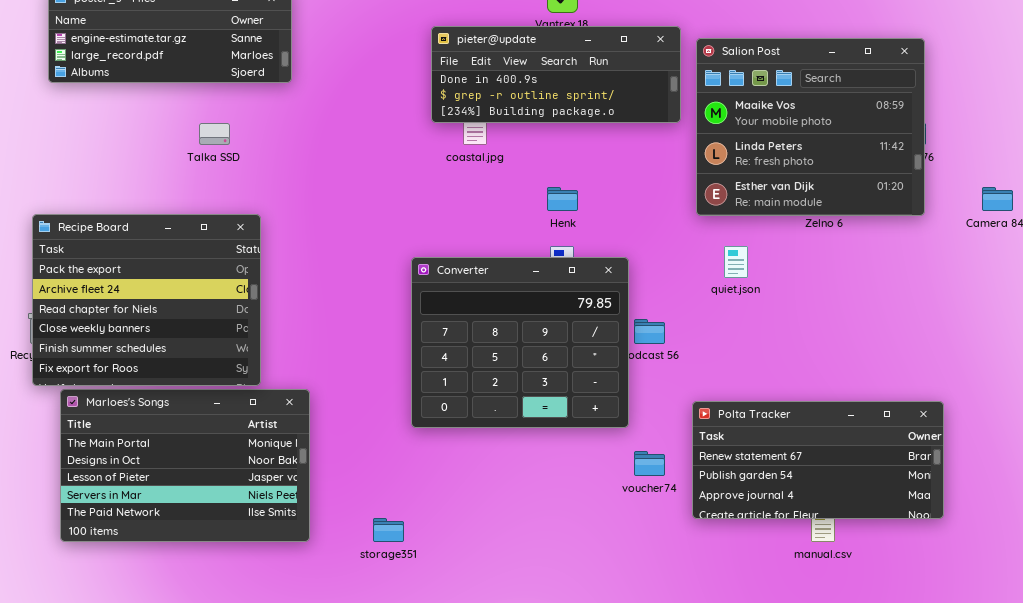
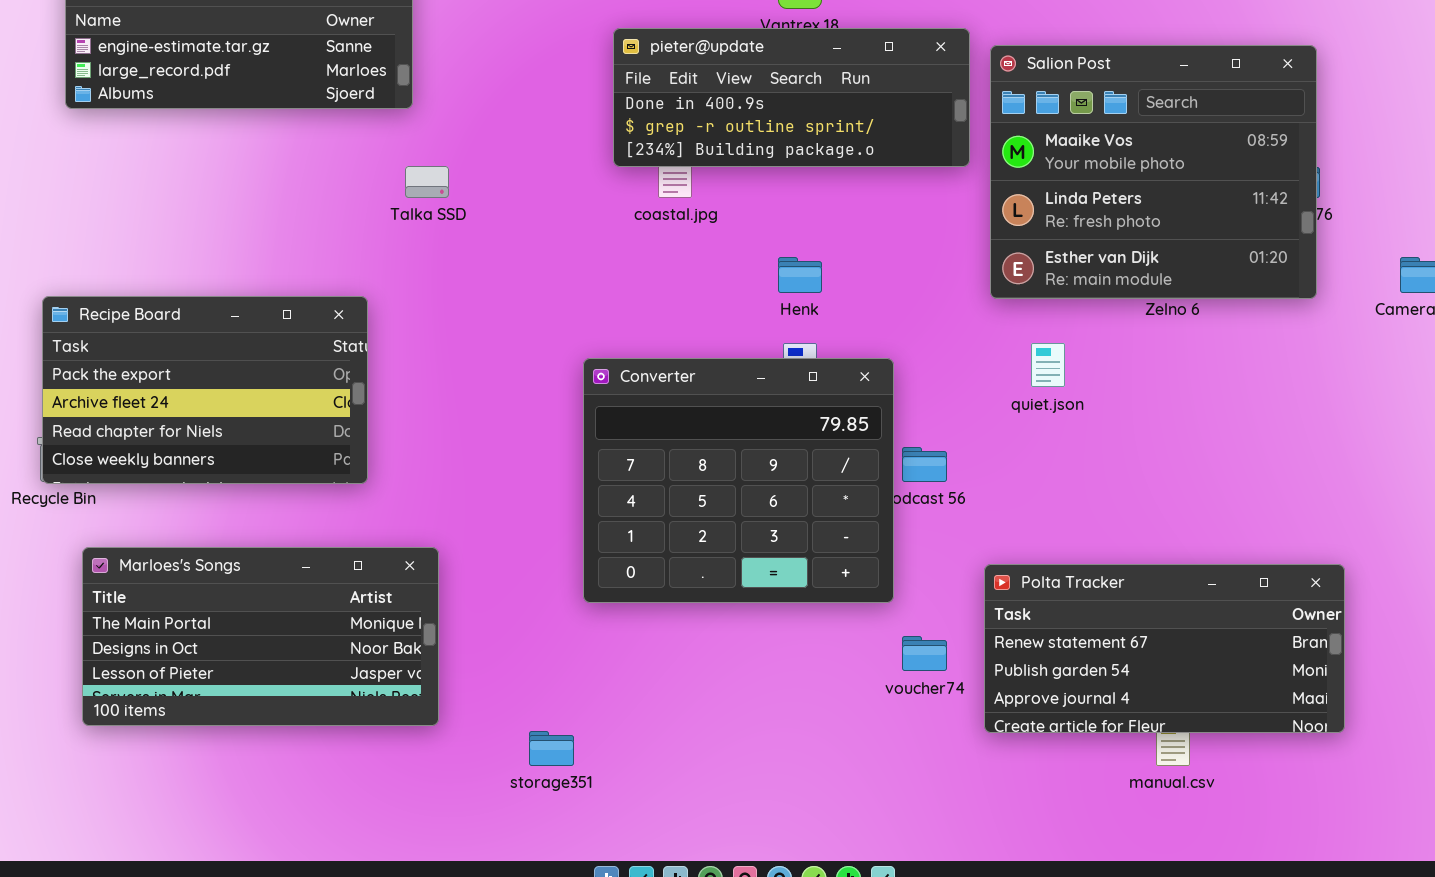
Talka SSD: [199,123,230,145] -> [405,166,449,198], moved
Recipe Board: [32,214,261,386] -> [42,296,368,484], resized
Marloes's Songs: [60,389,310,542] -> [82,547,439,726], resized

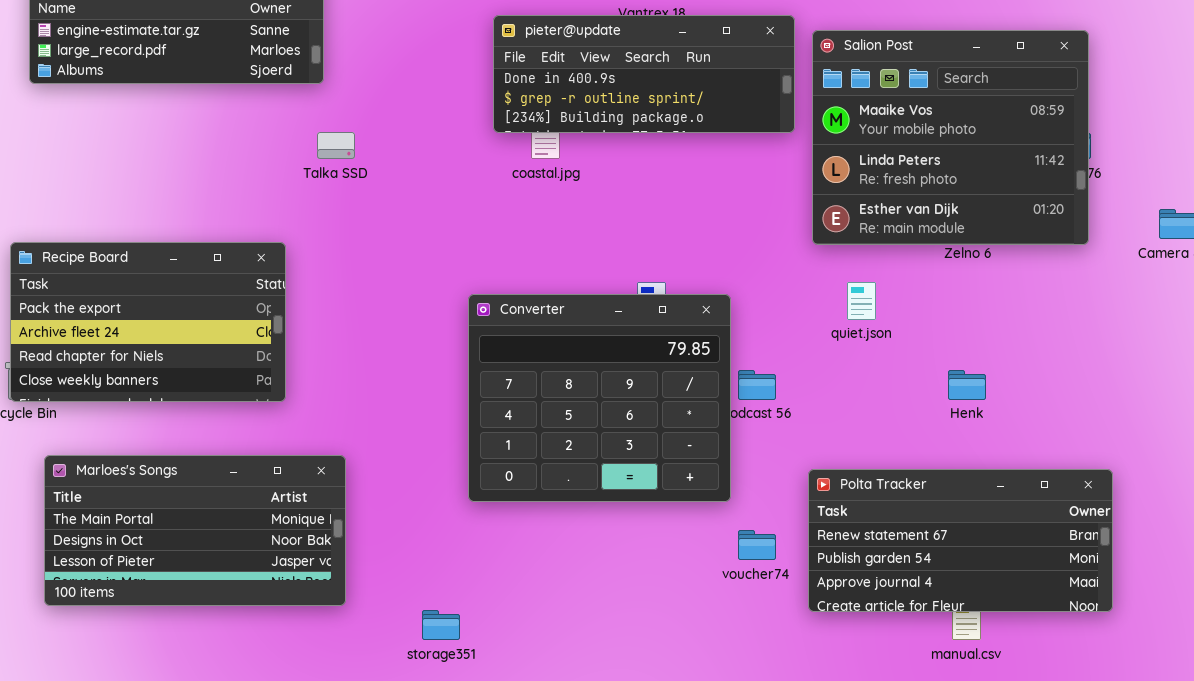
Henk: [778,257,822,293] -> [948,370,986,400], moved

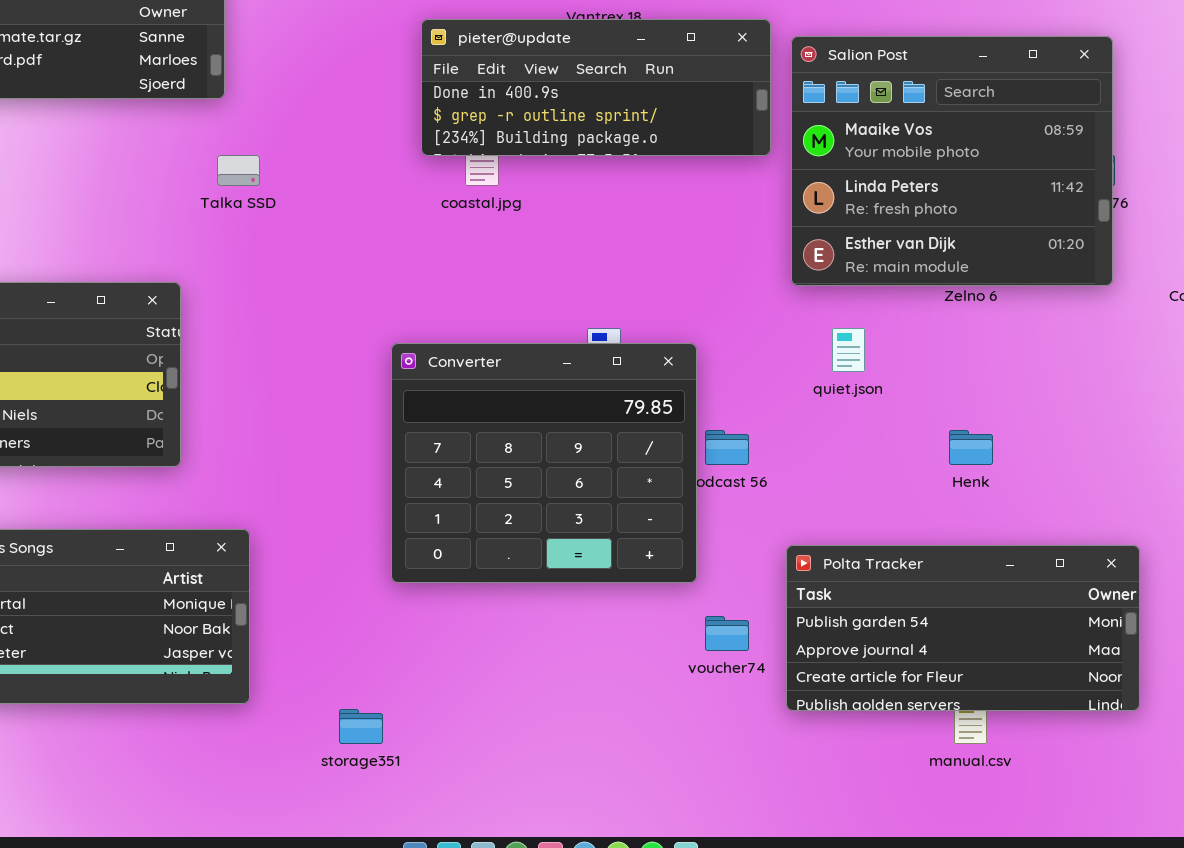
Polta Tracker: [808,469,1113,612] -> [786,545,1140,711], scrolled down 1 row

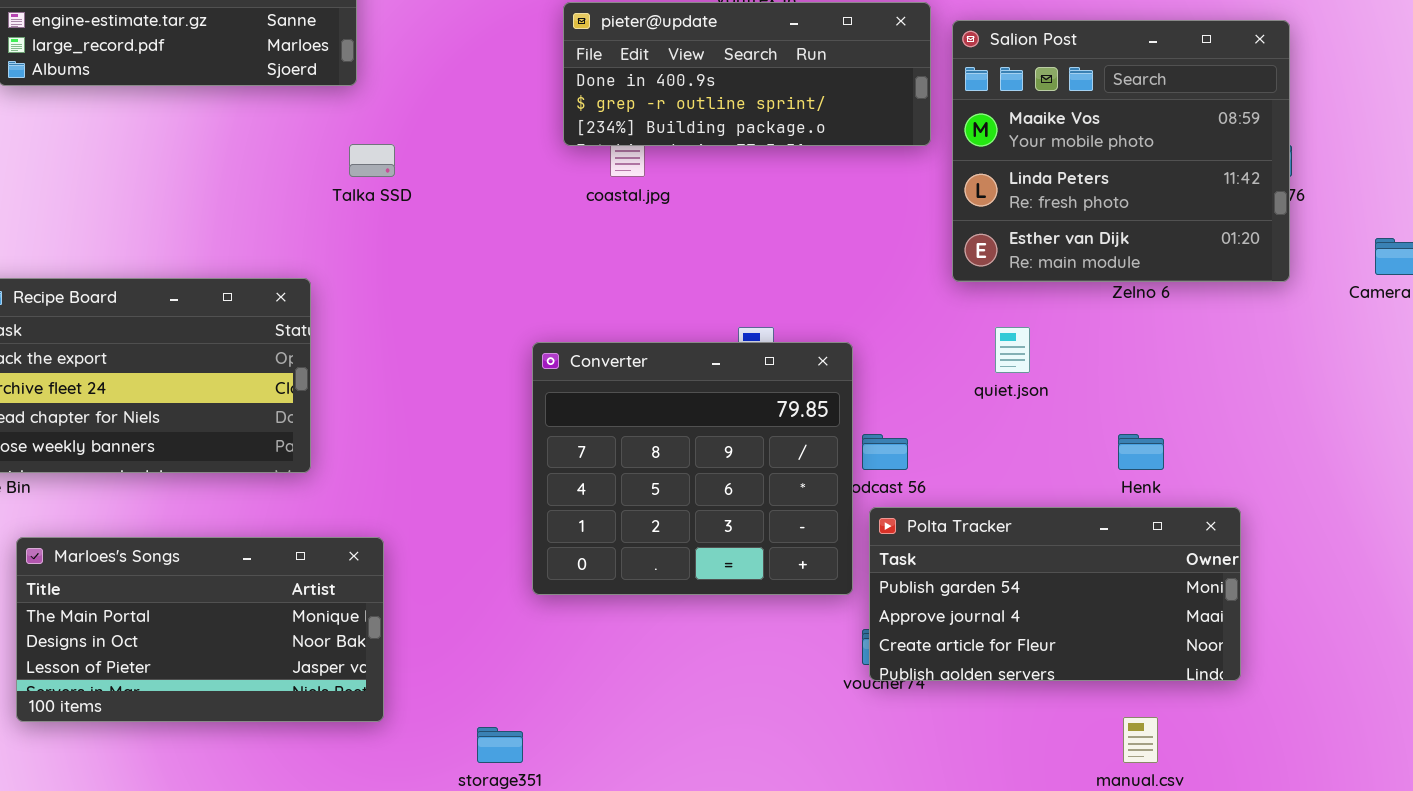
Polta Tracker: [786,545,1140,711] -> [869,507,1241,681], moved

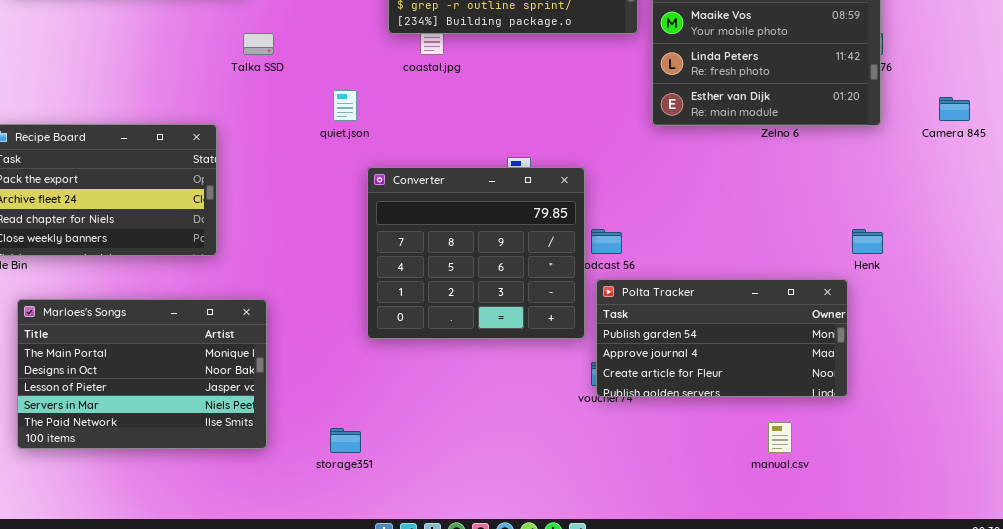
quiet.json: [995,327,1030,373] -> [333,90,357,121], moved
Henk: [1118,434,1164,470] -> [852,229,883,254], moved
Marloes's Songs: [16,537,384,722] -> [17,299,267,449], resized

